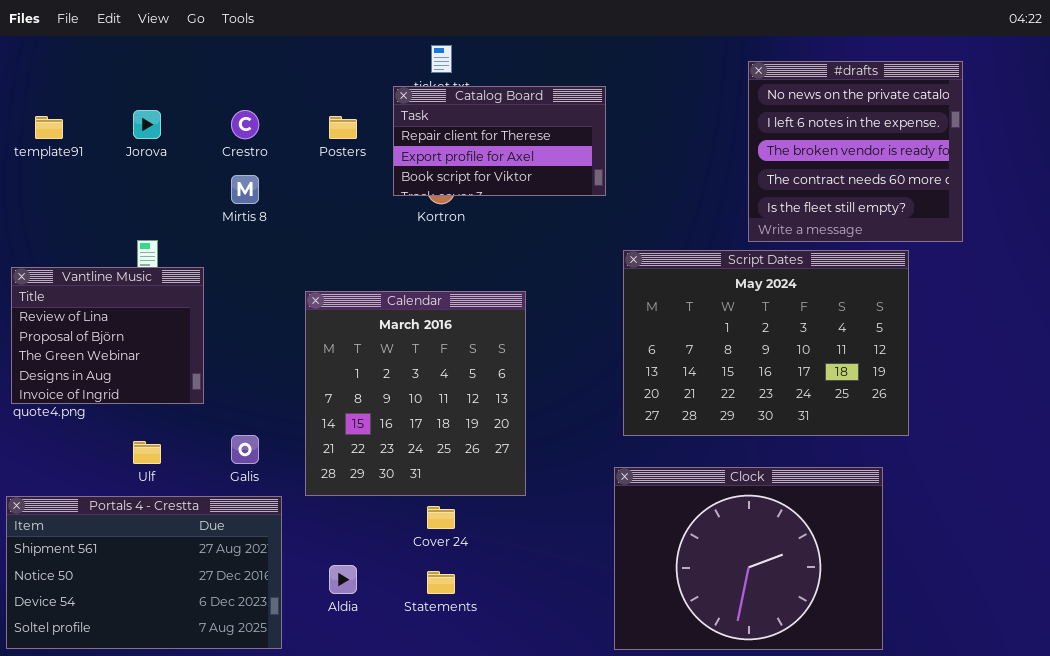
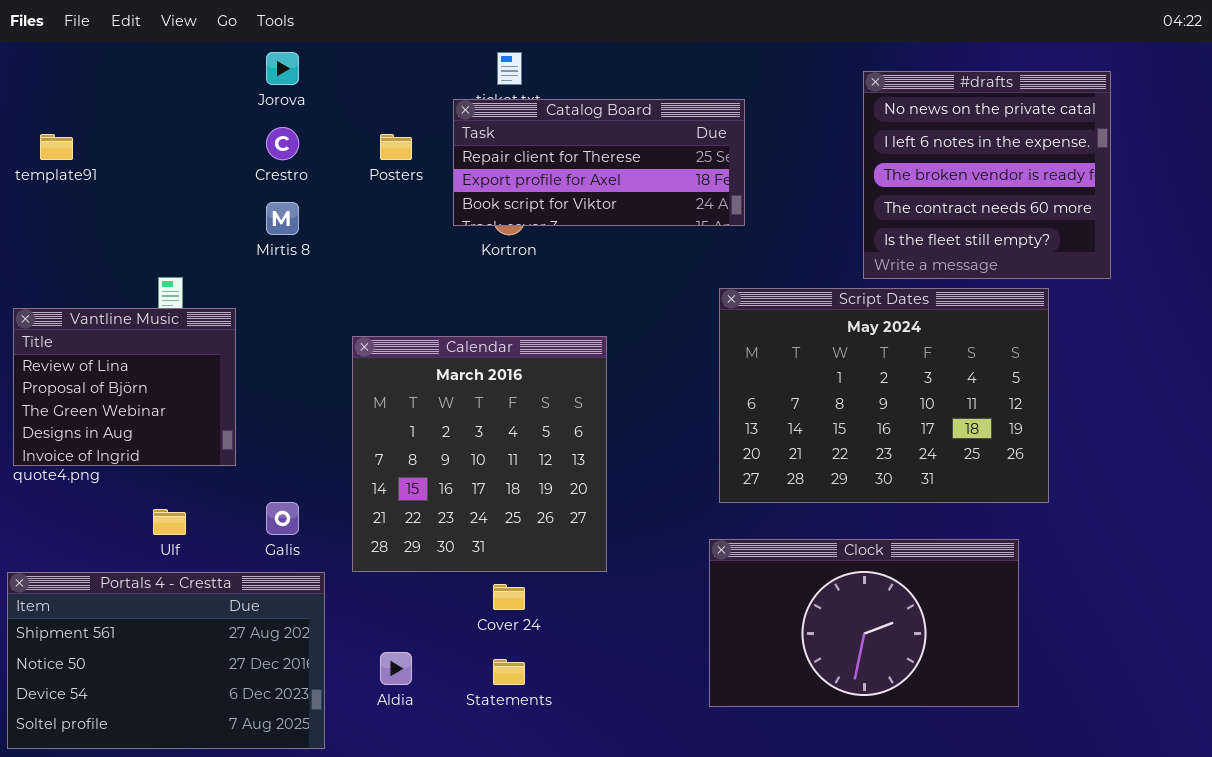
Catalog Board: [393,86,606,196] -> [453,99,745,226], resized
Jorova: [133,110,161,139] -> [266,52,299,85], moved
Clock: [614,467,883,650] -> [709,539,1019,707], resized

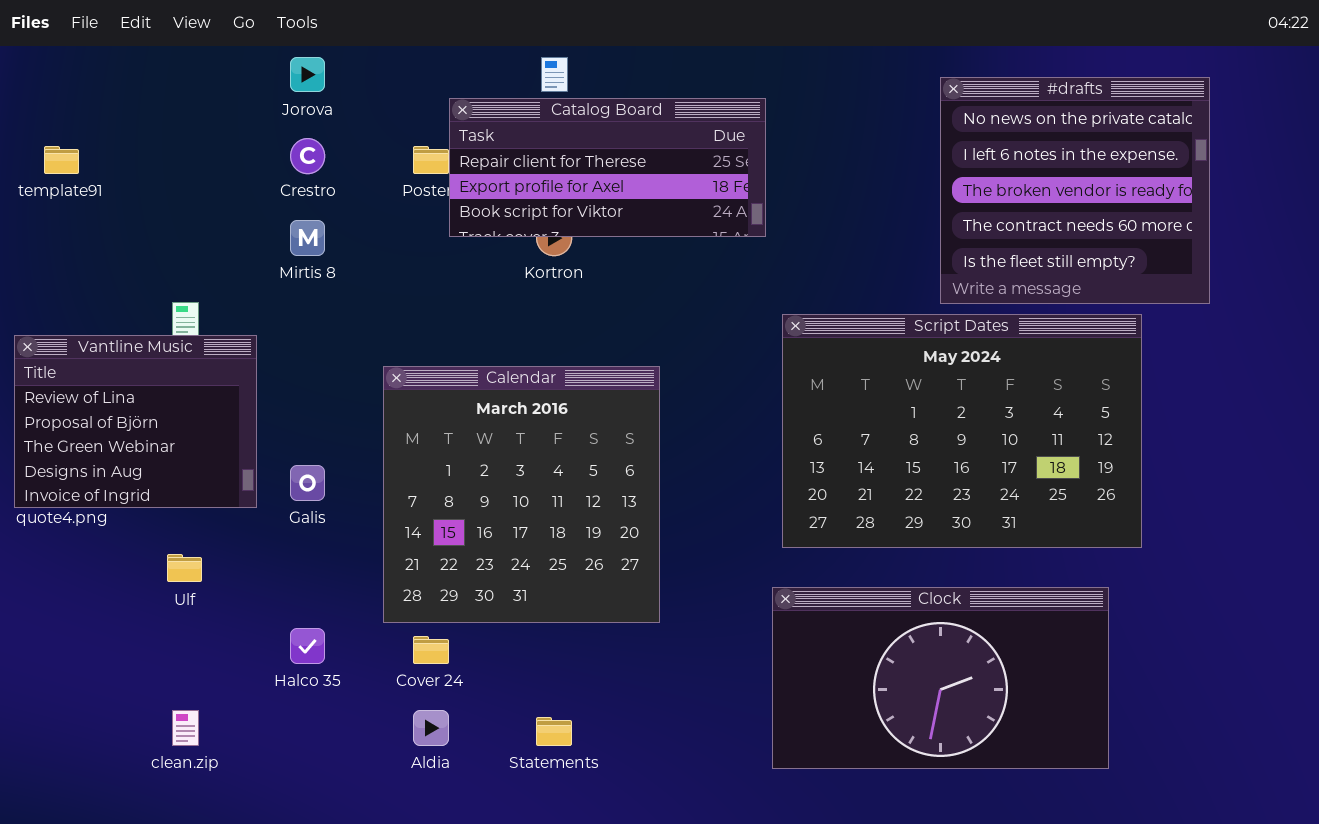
Catalog Board: [453,99,745,226] -> [449,98,766,237], moved
Galis: [266,502,299,535] -> [290,465,325,501], moved
Portals 4 - Crestta: [7,572,325,749] -> none, closed
Cover 24: [493,584,525,610] -> [413,636,449,664], moved

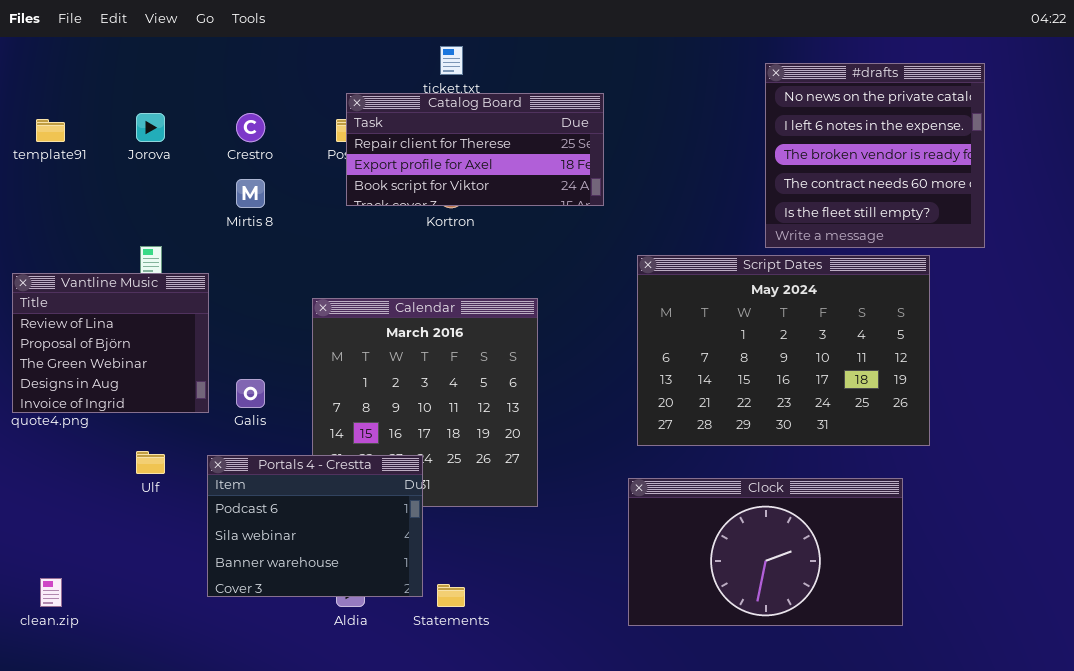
Jorova: [290,57,325,92] -> [136,113,165,142], moved
Catalog Board: [449,98,766,237] -> [346,93,604,206], moved
Portals 4 - Crestta: none -> [207,455,423,597], opened
clean.zip: [172,710,199,746] -> [40,578,62,607], moved

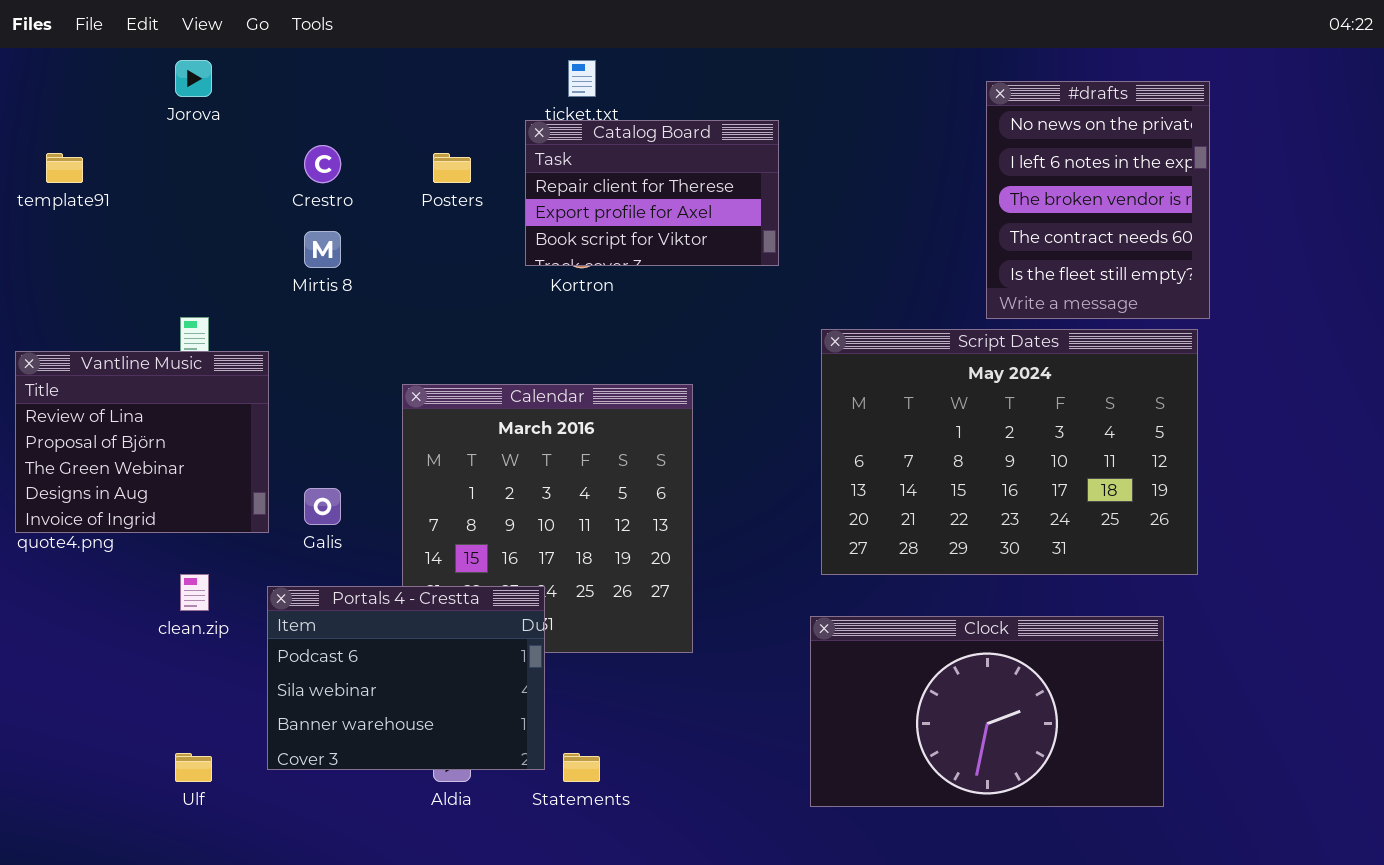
#drafts: [765,63,985,248] -> [986,81,1210,319], resized
Catalog Board: [346,93,604,206] -> [525,120,779,266], resized
Jorova: [136,113,165,142] -> [175,60,212,97], moved
Ulf: [136,451,165,474] -> [175,753,212,782], moved
clean.zip: [40,578,62,607] -> [180,574,209,611], moved

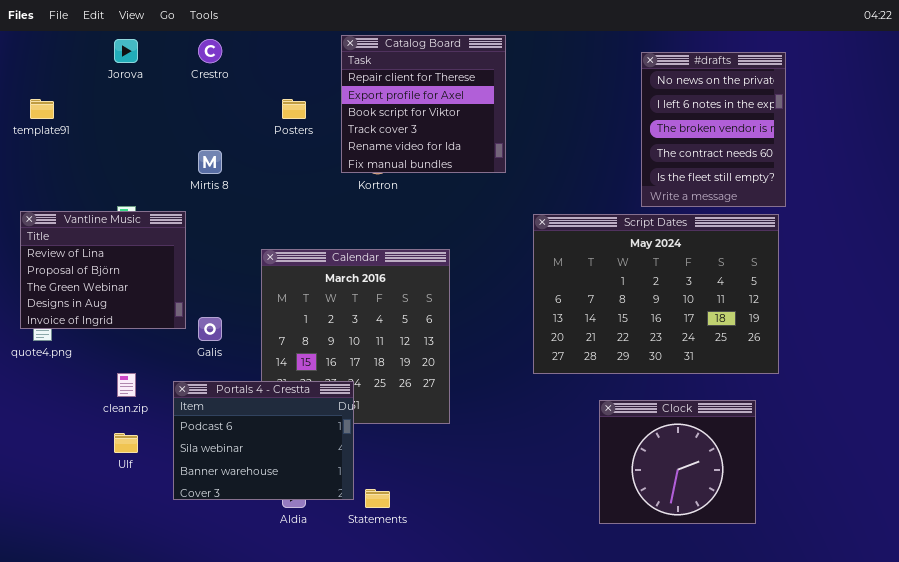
Catalog Board: [525,120,779,266] -> [341,35,506,173], resized
Crestro: [304,145,341,183] -> [198,39,222,63], moved
Vantline Music: [15,351,269,533] -> [20,211,186,329], moved
Clock: [810,616,1164,807] -> [599,400,756,524], resized
Ulf: [175,753,212,782] -> [114,433,138,453], moved

